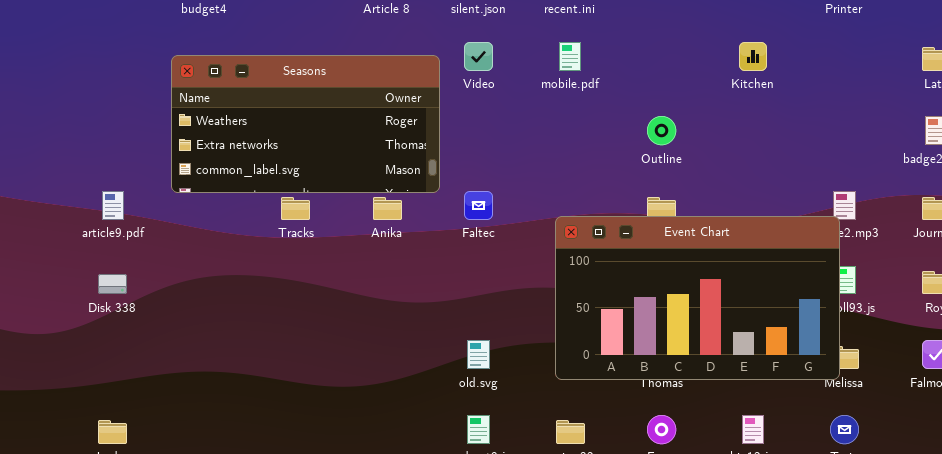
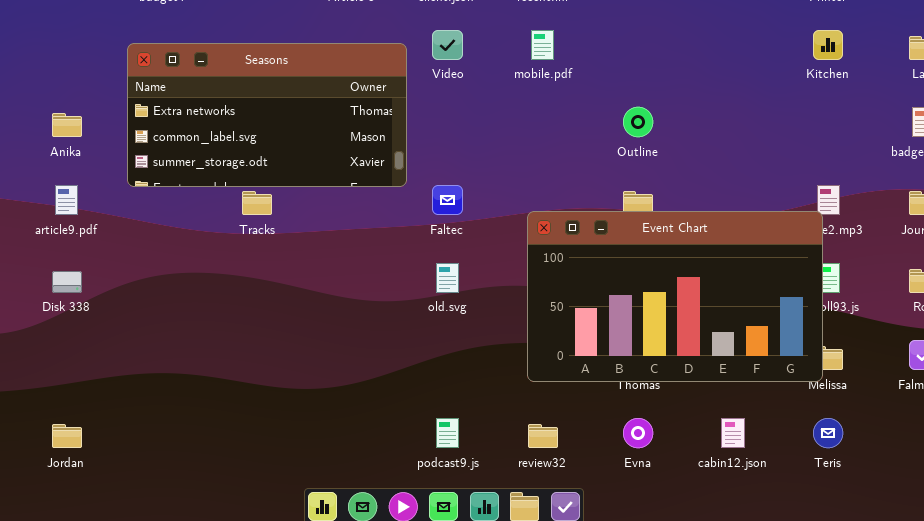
Kitchen: [739,42,767,71] -> [813,30,843,60], moved
Seasons: [171,55,440,193] -> [127,43,407,187], scrolled down 1 row
Anika: [373,197,402,220] -> [52,113,82,137], moved
old.svg: [467,340,490,369] -> [436,263,459,293], moved

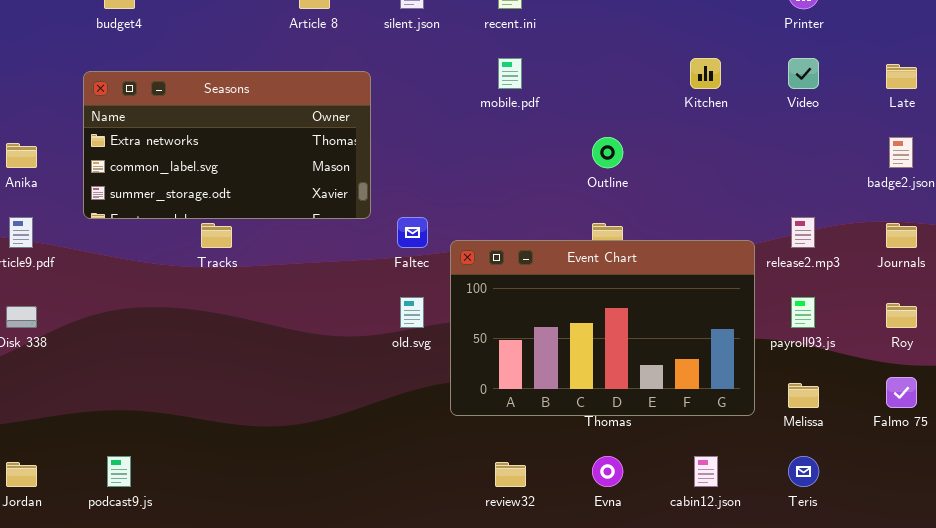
Video: [432,30,463,60] -> [788,58,819,89], moved
Kitchen: [813,30,843,60] -> [690,58,721,89], moved
Event Chart: [527,211,823,382] -> [450,240,755,416], moved
podcast9.js: [436,418,459,448] -> [107,456,131,487], moved

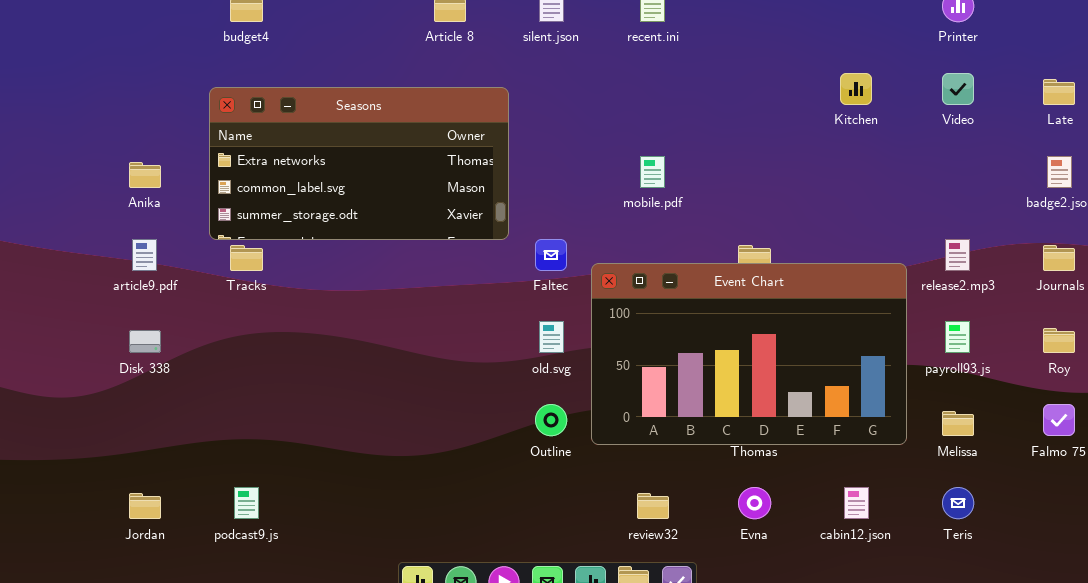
mobile.pdf: [498,58,522,89] -> [640,156,665,188], moved
Outline: [592,137,623,168] -> [535,404,567,436], moved
Tracks: [201,223,232,248] -> [230,245,263,271], moved

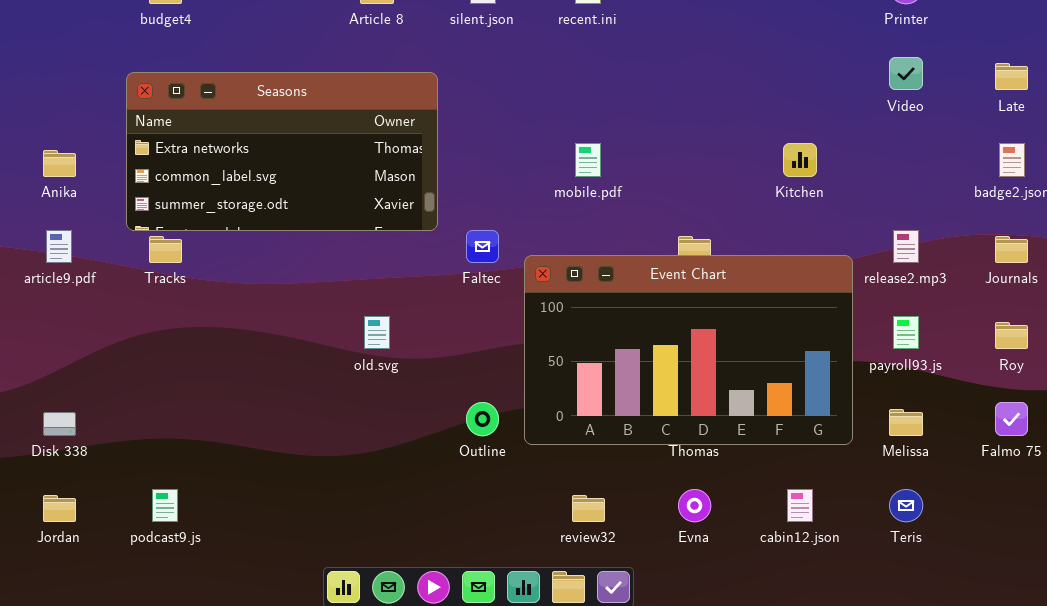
Kitchen: [840,73,872,105] -> [783,143,817,177], moved
old.svg: [539,321,564,353] -> [364,316,390,349], moved
Disk 338: [129,330,161,353] -> [43,412,76,436], moved

